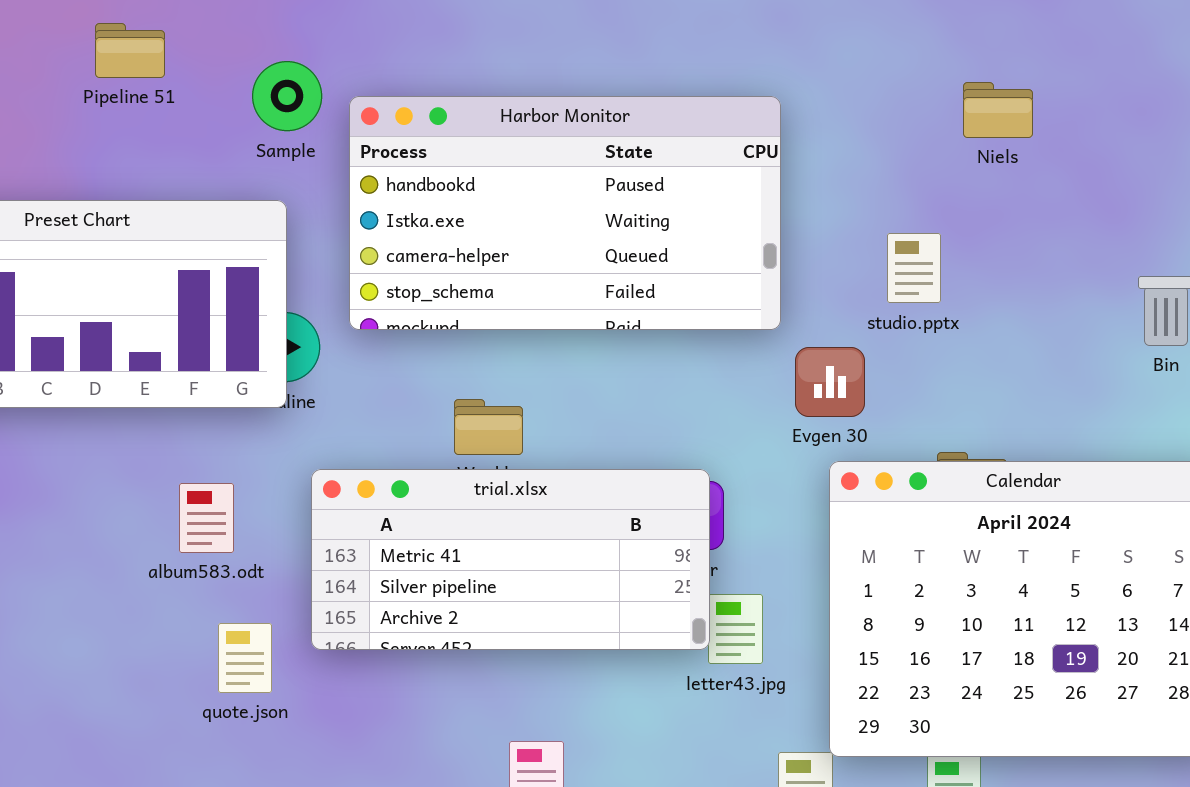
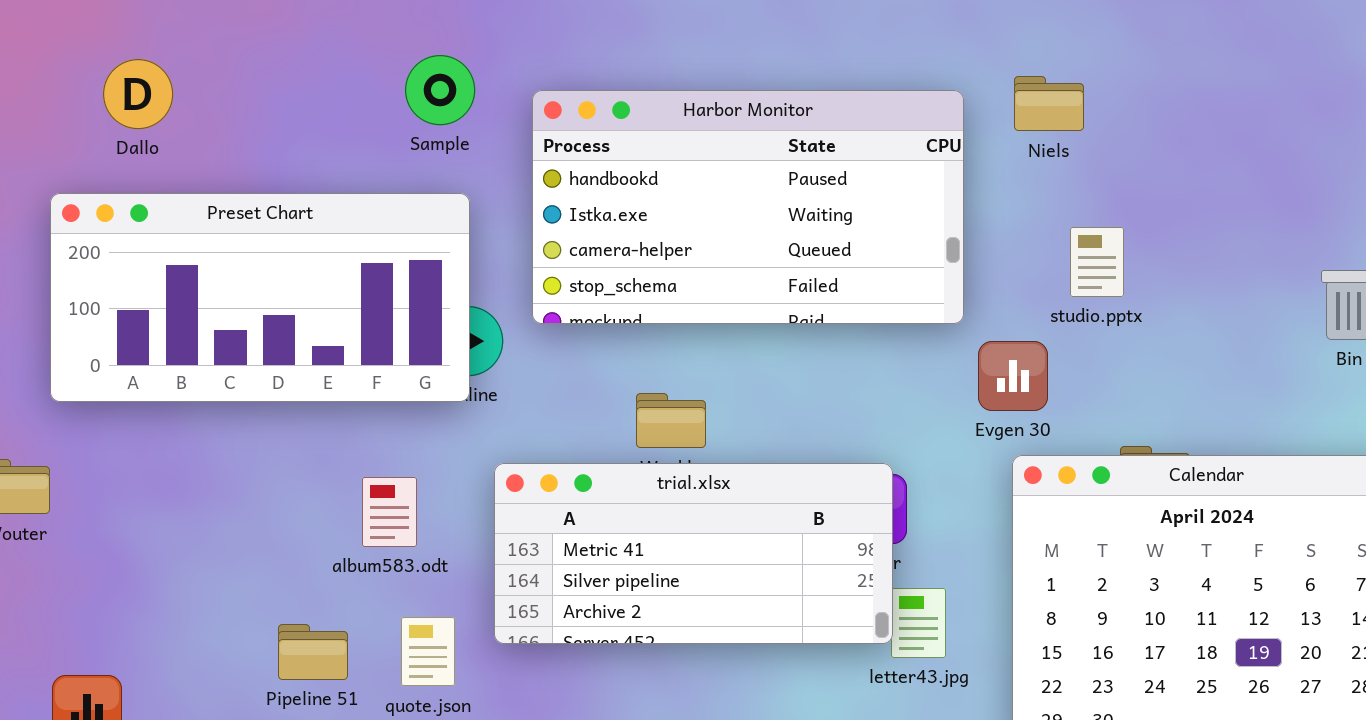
Pipeline 51: [95,23,165,78] -> [278,624,348,680], moved
Sample: [252,61,322,131] -> [405,55,475,125], moved
Niels: [963,82,1033,138] -> [1014,76,1084,131], moved

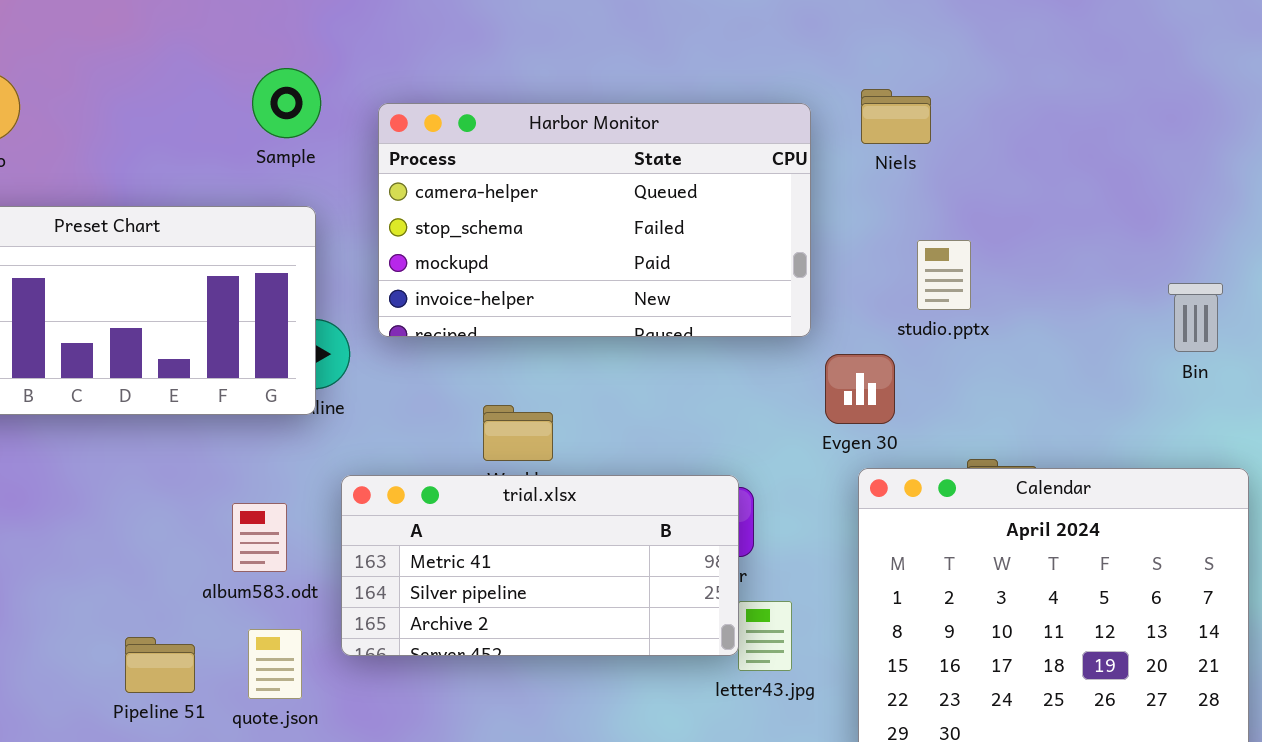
Harbor Monitor: [532,90,964,324] -> [378,103,811,337], scrolled down 2 rows
album583.odt: [362,477,417,547] -> [232,503,287,572], moved

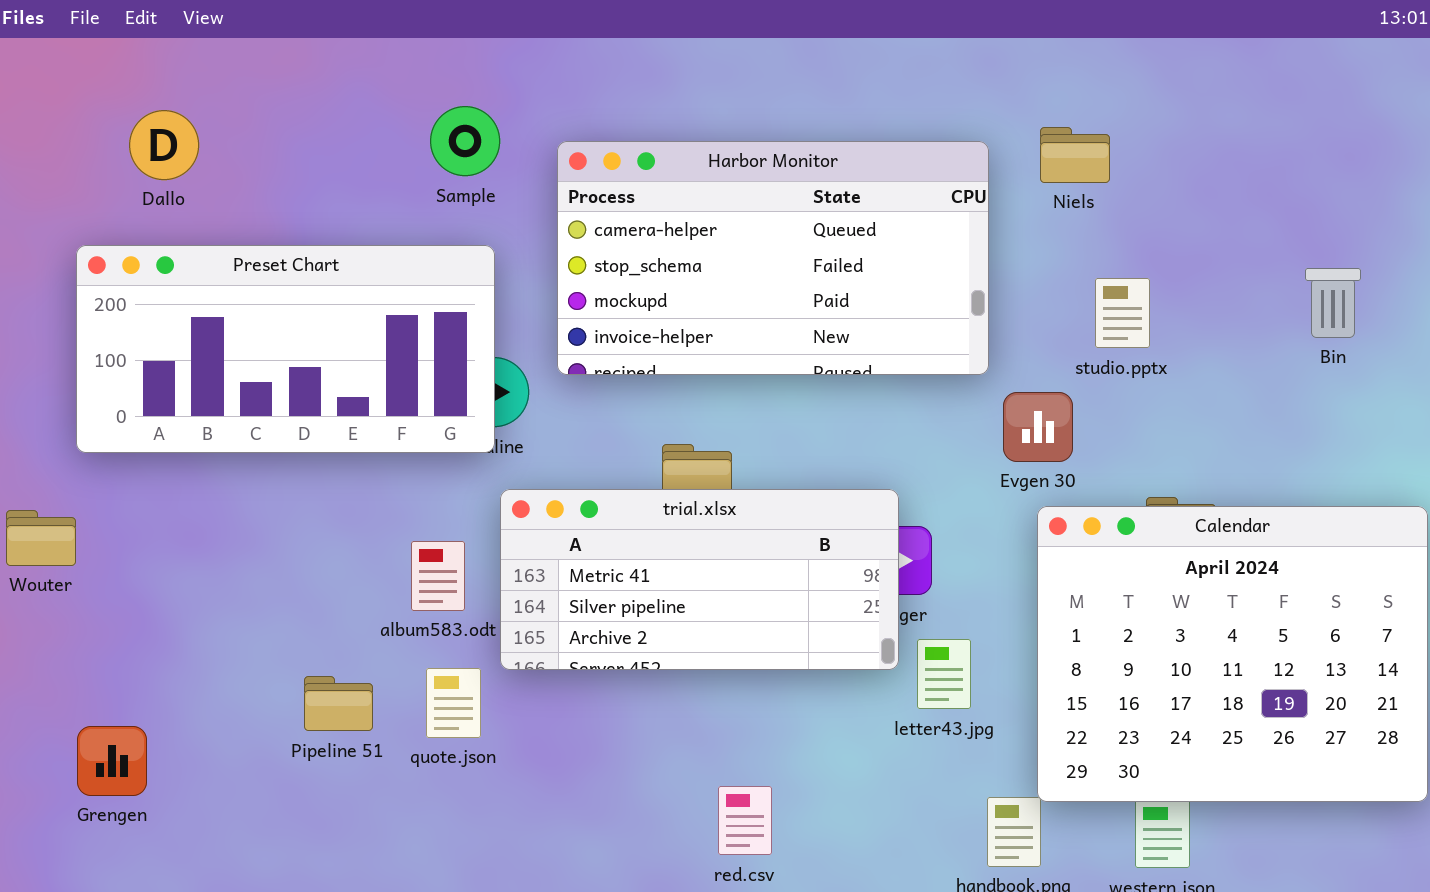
Bin: [1168,283,1223,352] -> [1305,268,1361,338], moved
trial.xlsx: [341,475,739,656] -> [500,489,899,670], moved

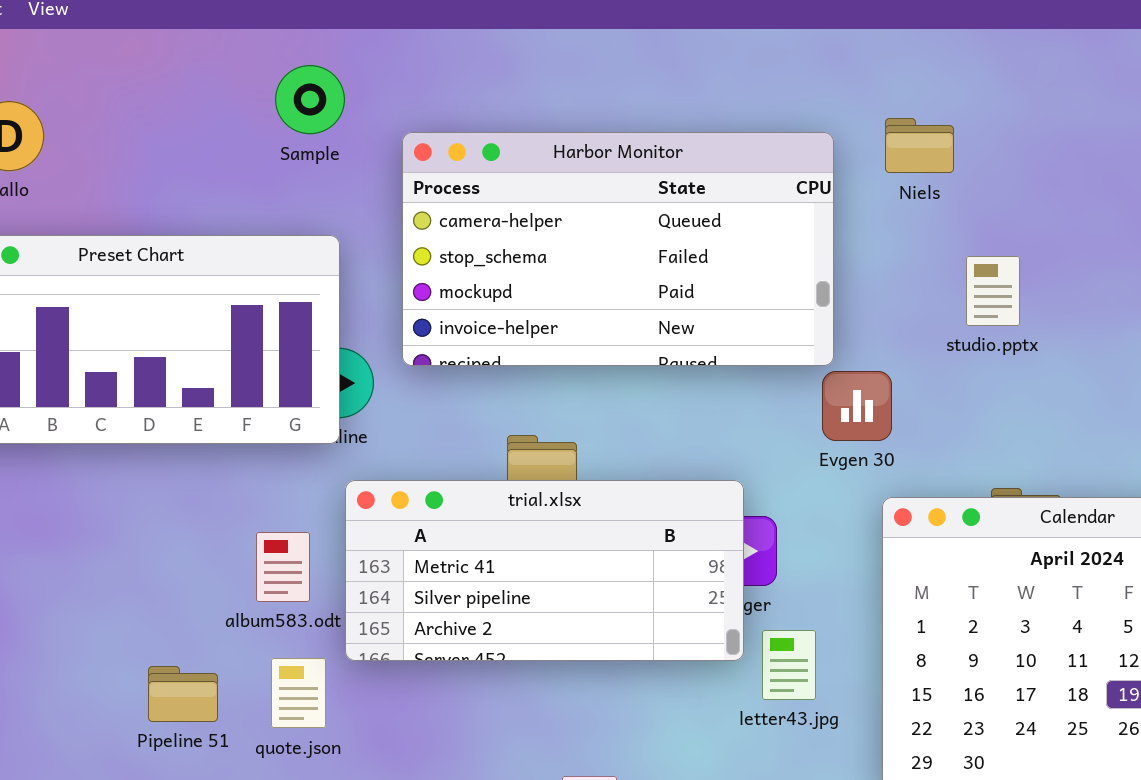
Sample: [430,106,500,176] -> [275,65,345,134], moved
studio.pptx: [1095,278,1150,348] -> [966,256,1020,326], moved
Evgen 30: [1003,392,1073,462] -> [822,371,892,441], moved

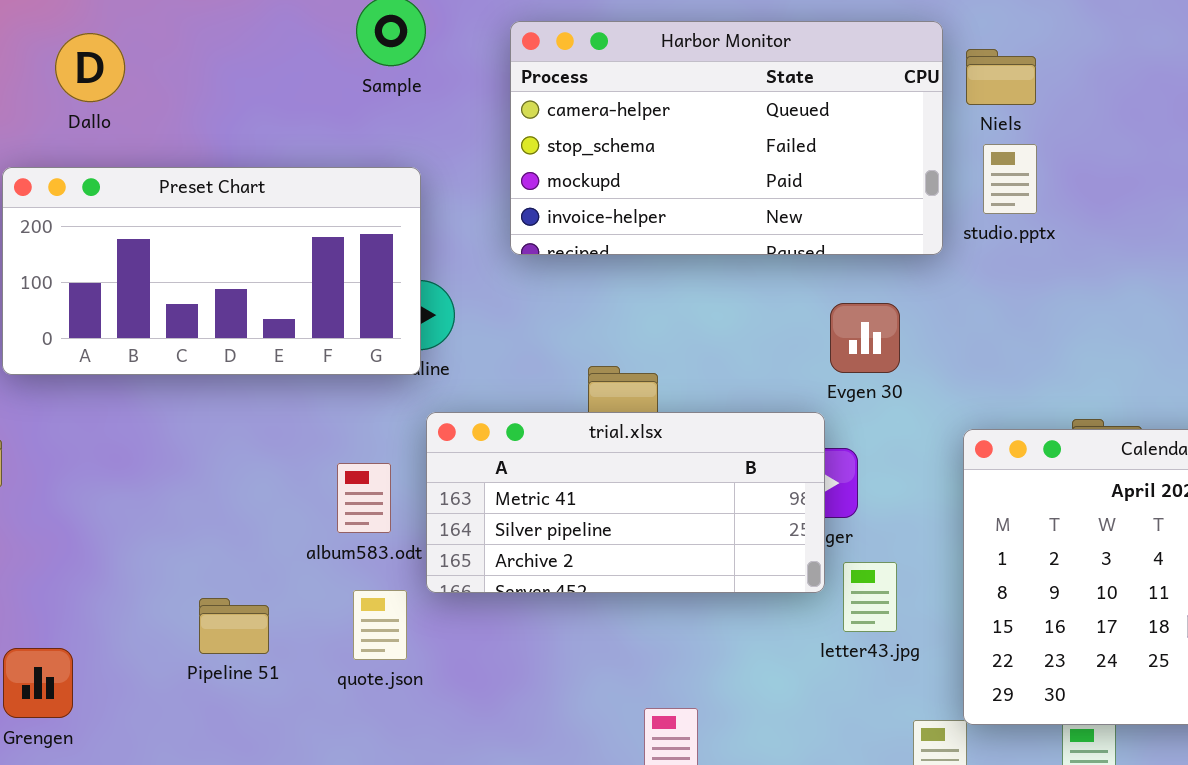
Harbor Monitor: [402,132,834,366] -> [510,21,943,255], moved
studio.pptx: [966,256,1020,326] -> [983,144,1037,214], moved
Evgen 30: [822,371,892,441] -> [830,303,900,373], moved
Pipeline 51: [148,666,218,722] -> [199,598,269,654], moved

